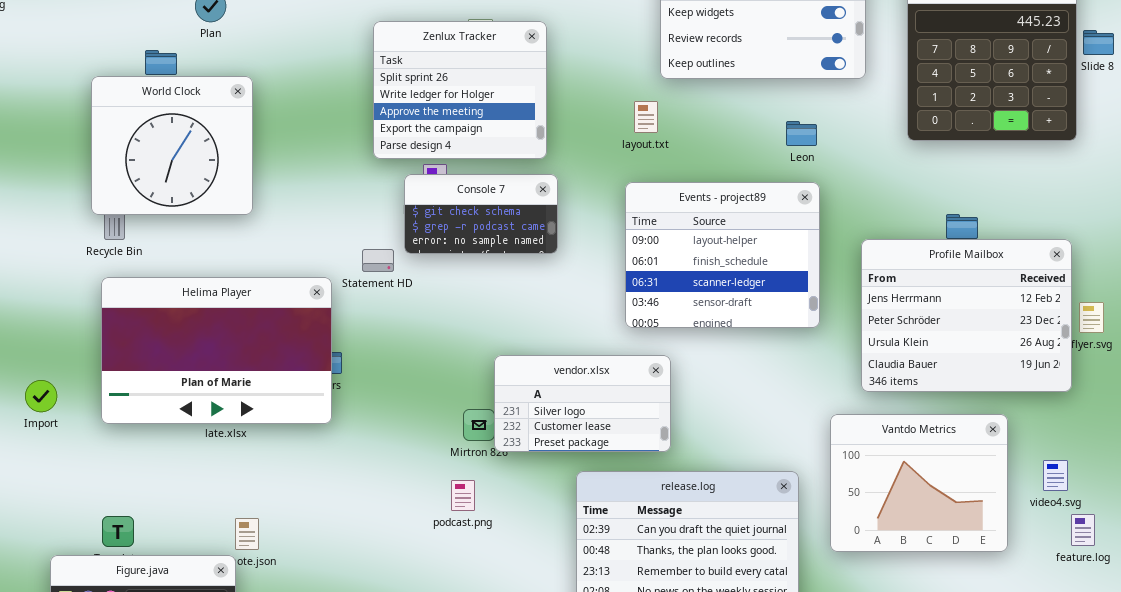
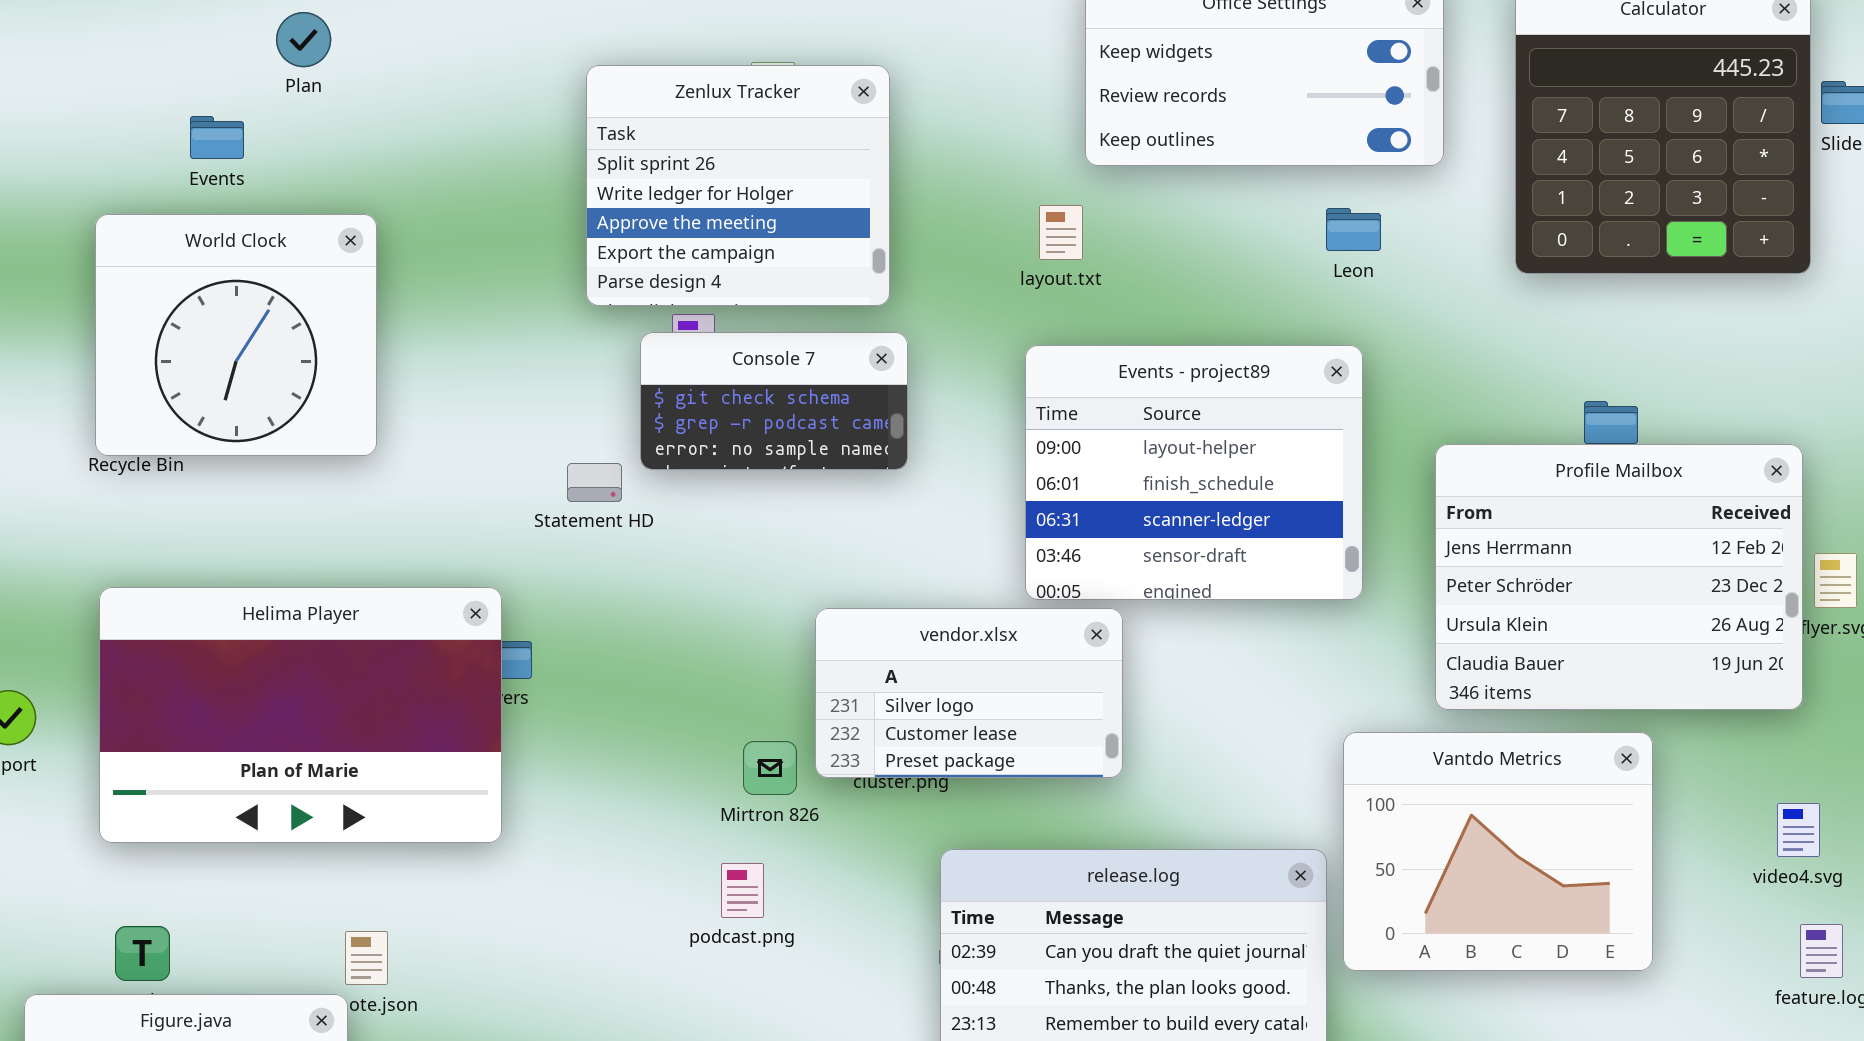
World Clock: [91,76,253,215] -> [95,214,377,456], moved
Leon: [786,121,817,146] -> [1326,208,1381,251], moved
Helima Player: [101,277,332,424] -> [99,587,502,843], moved
vendor.xlsx: [494,355,671,452] -> [815,608,1123,778], moved
Vantdo Metrics: [830,414,1008,552] -> [1343,732,1653,971], moved
video4.svg: [1043,460,1068,491] -> [1777,803,1820,857], moved

